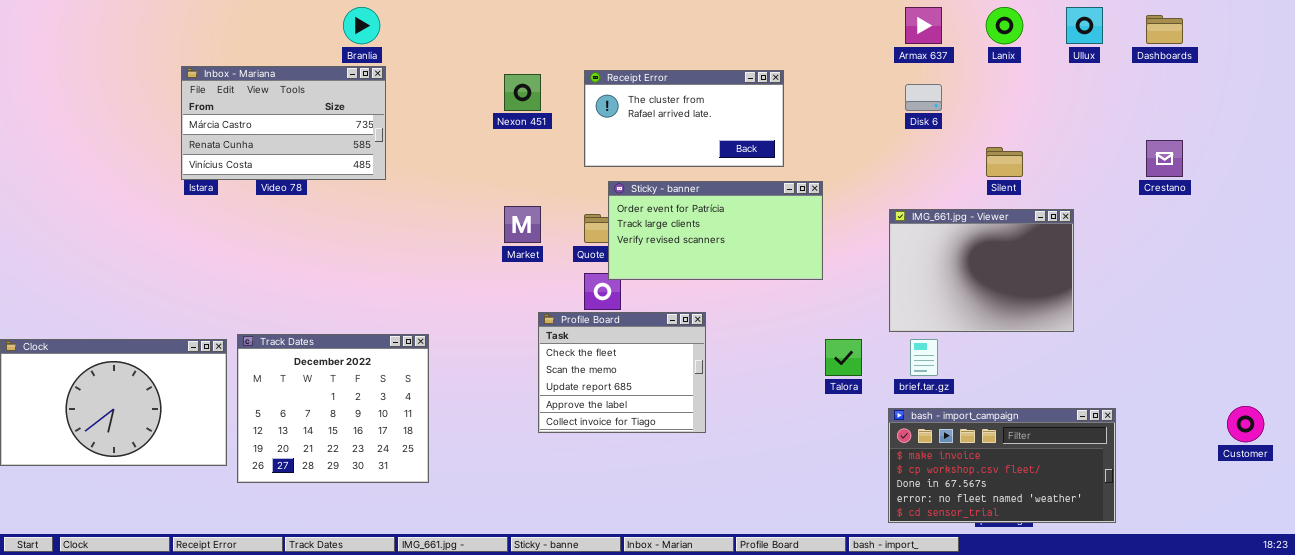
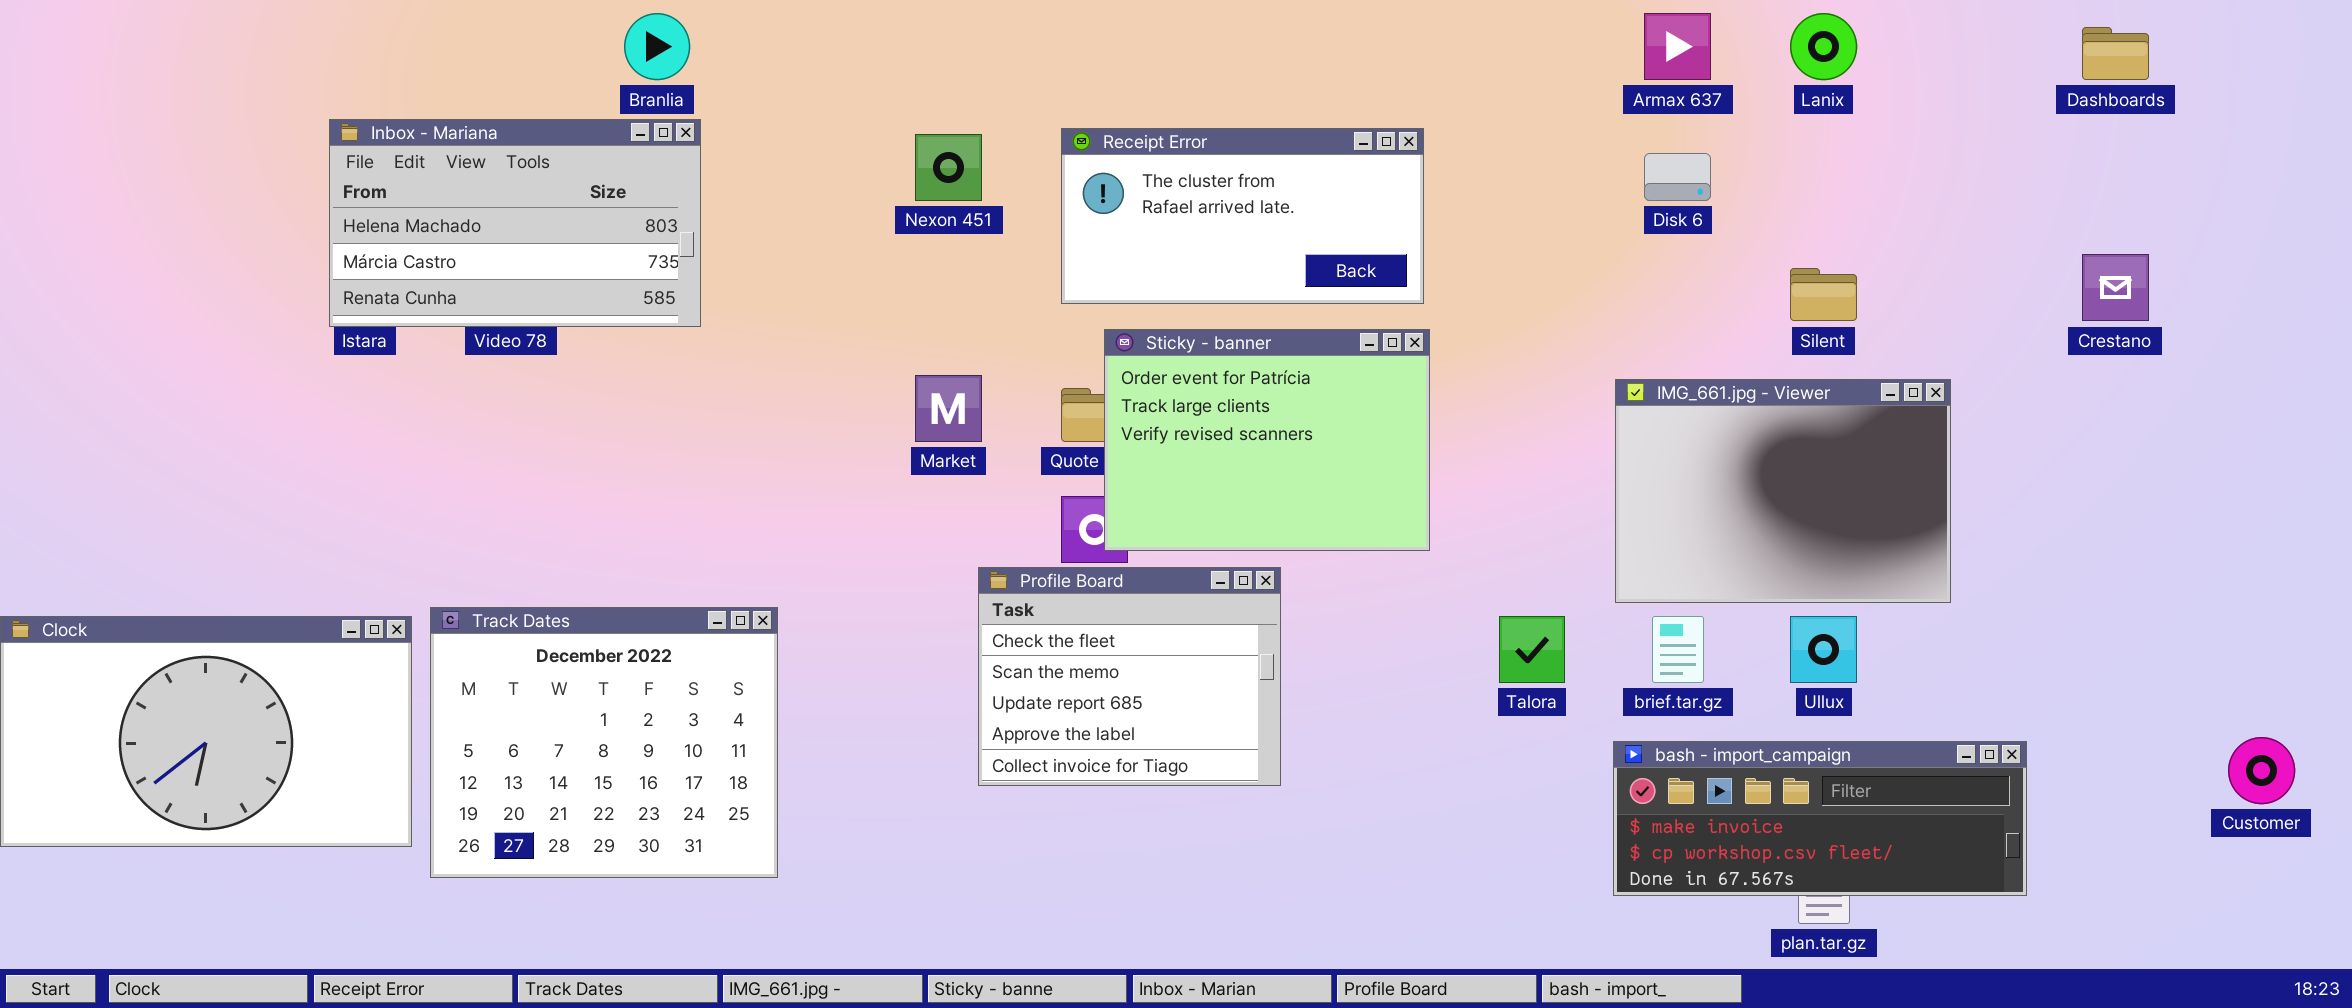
Ullux: [1066,7,1103,44] -> [1790,616,1857,683], moved
Inbox - Mariana: [181,66,386,180] -> [329,119,701,327], scrolled up 1 row
Sticky - banner: [608,181,823,280] -> [1104,329,1430,551], resized
bash - import_campaign: [888,408,1116,523] -> [1613,741,2027,896], resized

